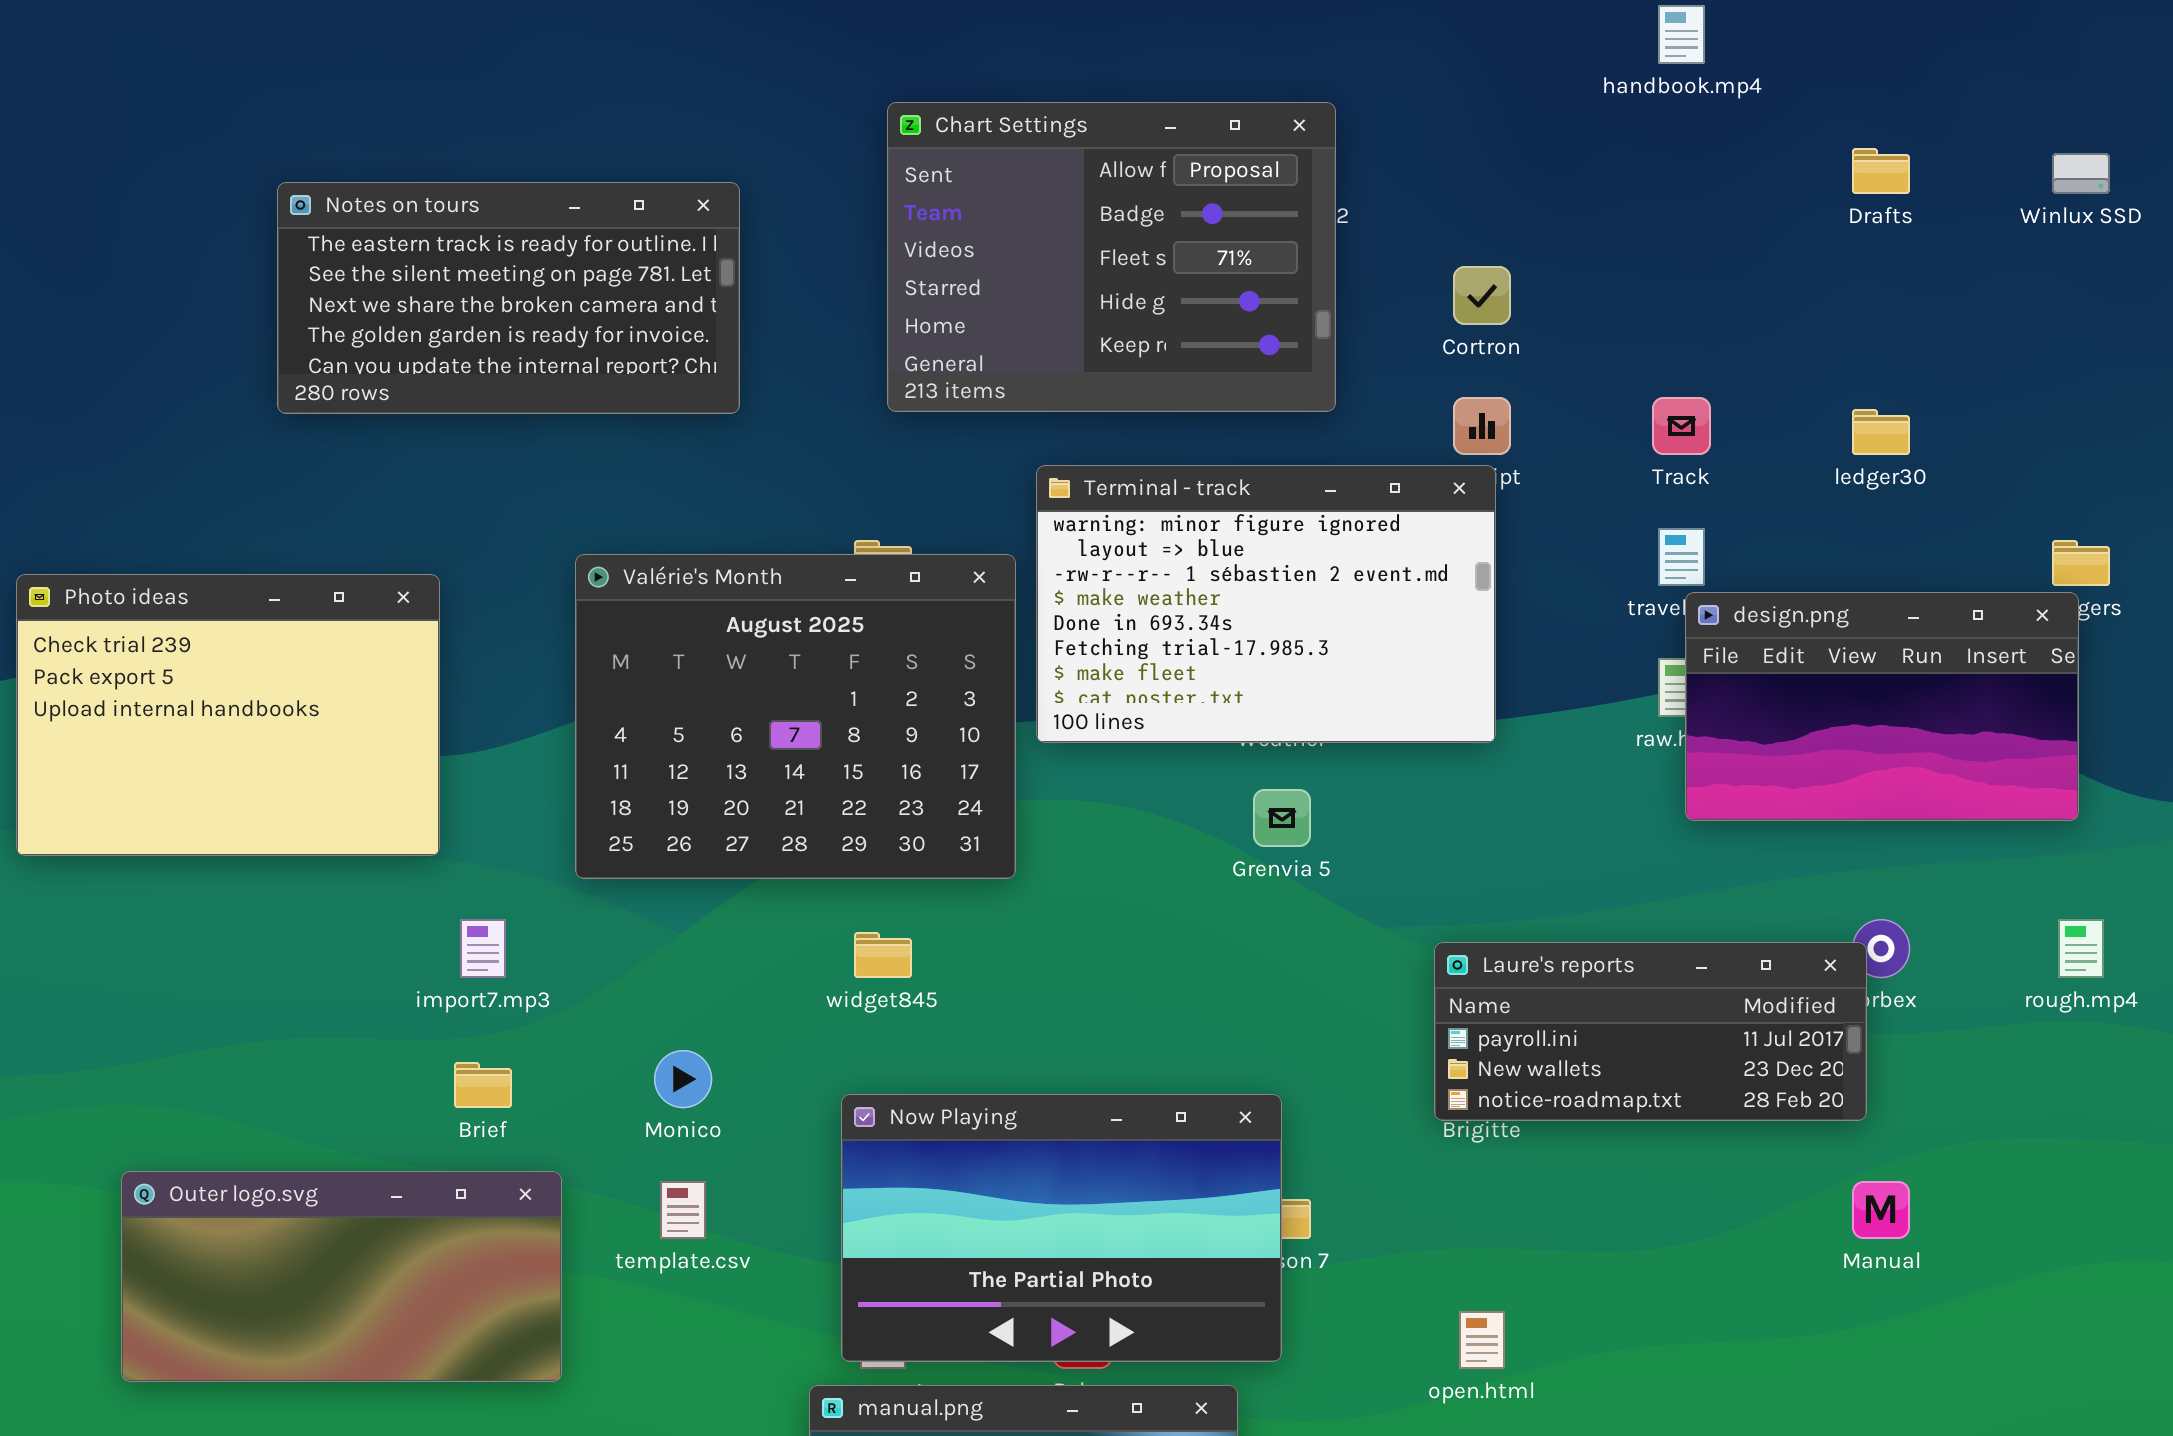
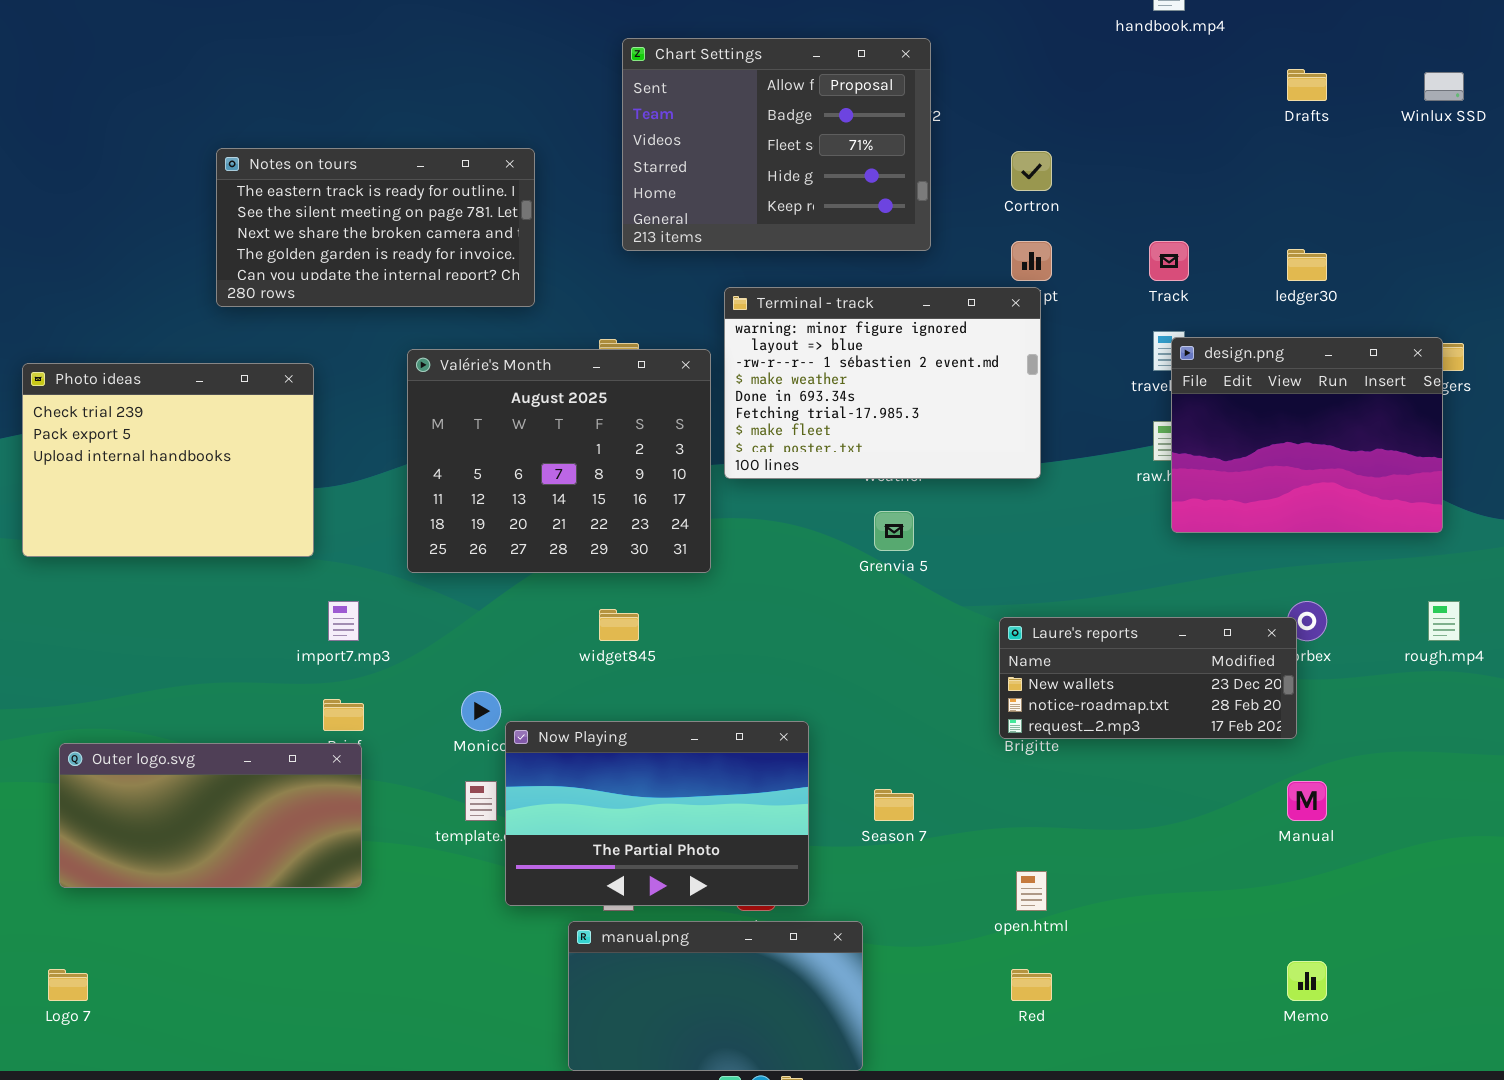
Notes on tours: [277,182,740,414] -> [216,148,535,307], moved
design.png: [1685,592,2079,821] -> [1171,337,1443,533], resized
Laure's reports: [1434,942,1867,1121] -> [999,617,1297,739], scrolled down 1 row
Now Playing: [841,1094,1282,1362] -> [505,721,809,906], moved
Outer logo.svg: [121,1171,562,1382] -> [59,743,362,888], moved

